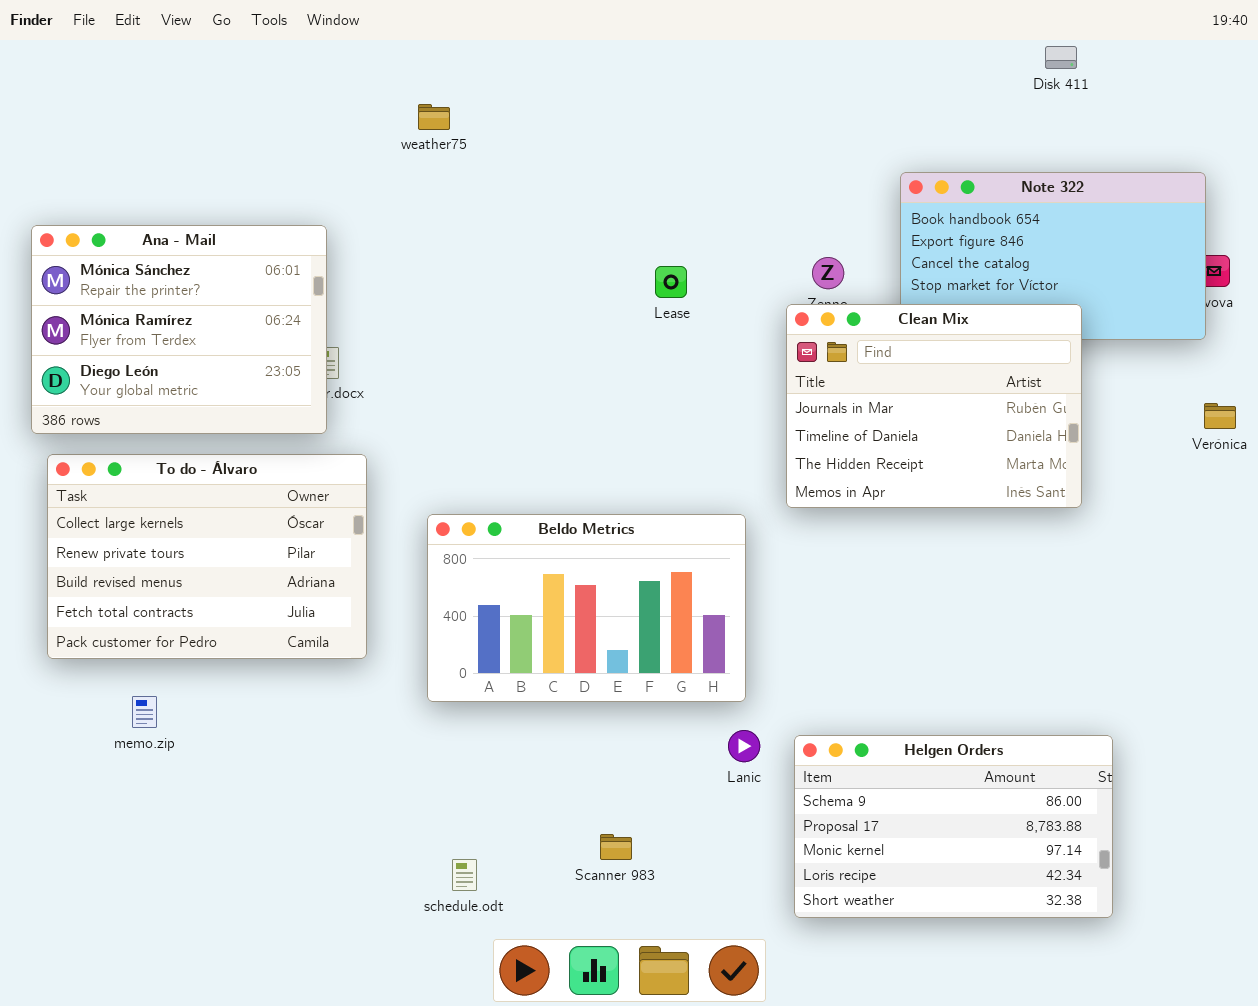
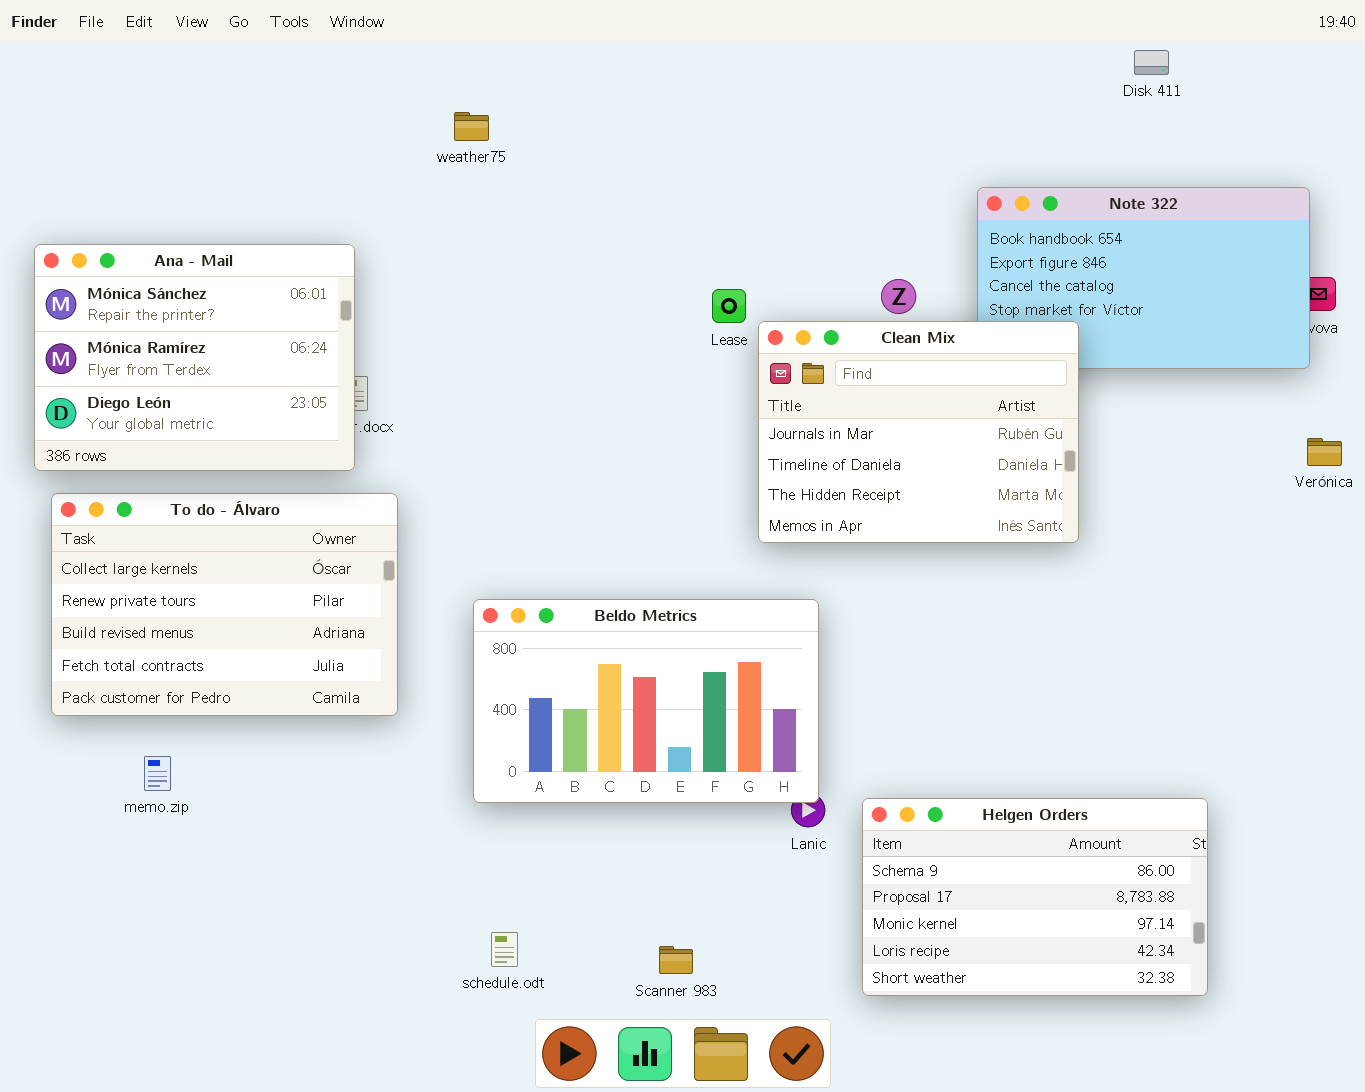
Clean Mix: [786,304,1082,508] -> [758,321,1079,543], moved
Beldo Metrics: [427,514,746,702] -> [473,599,819,803], moved
Scanner 983: [600,834,632,860] -> [659,946,693,974], moved

